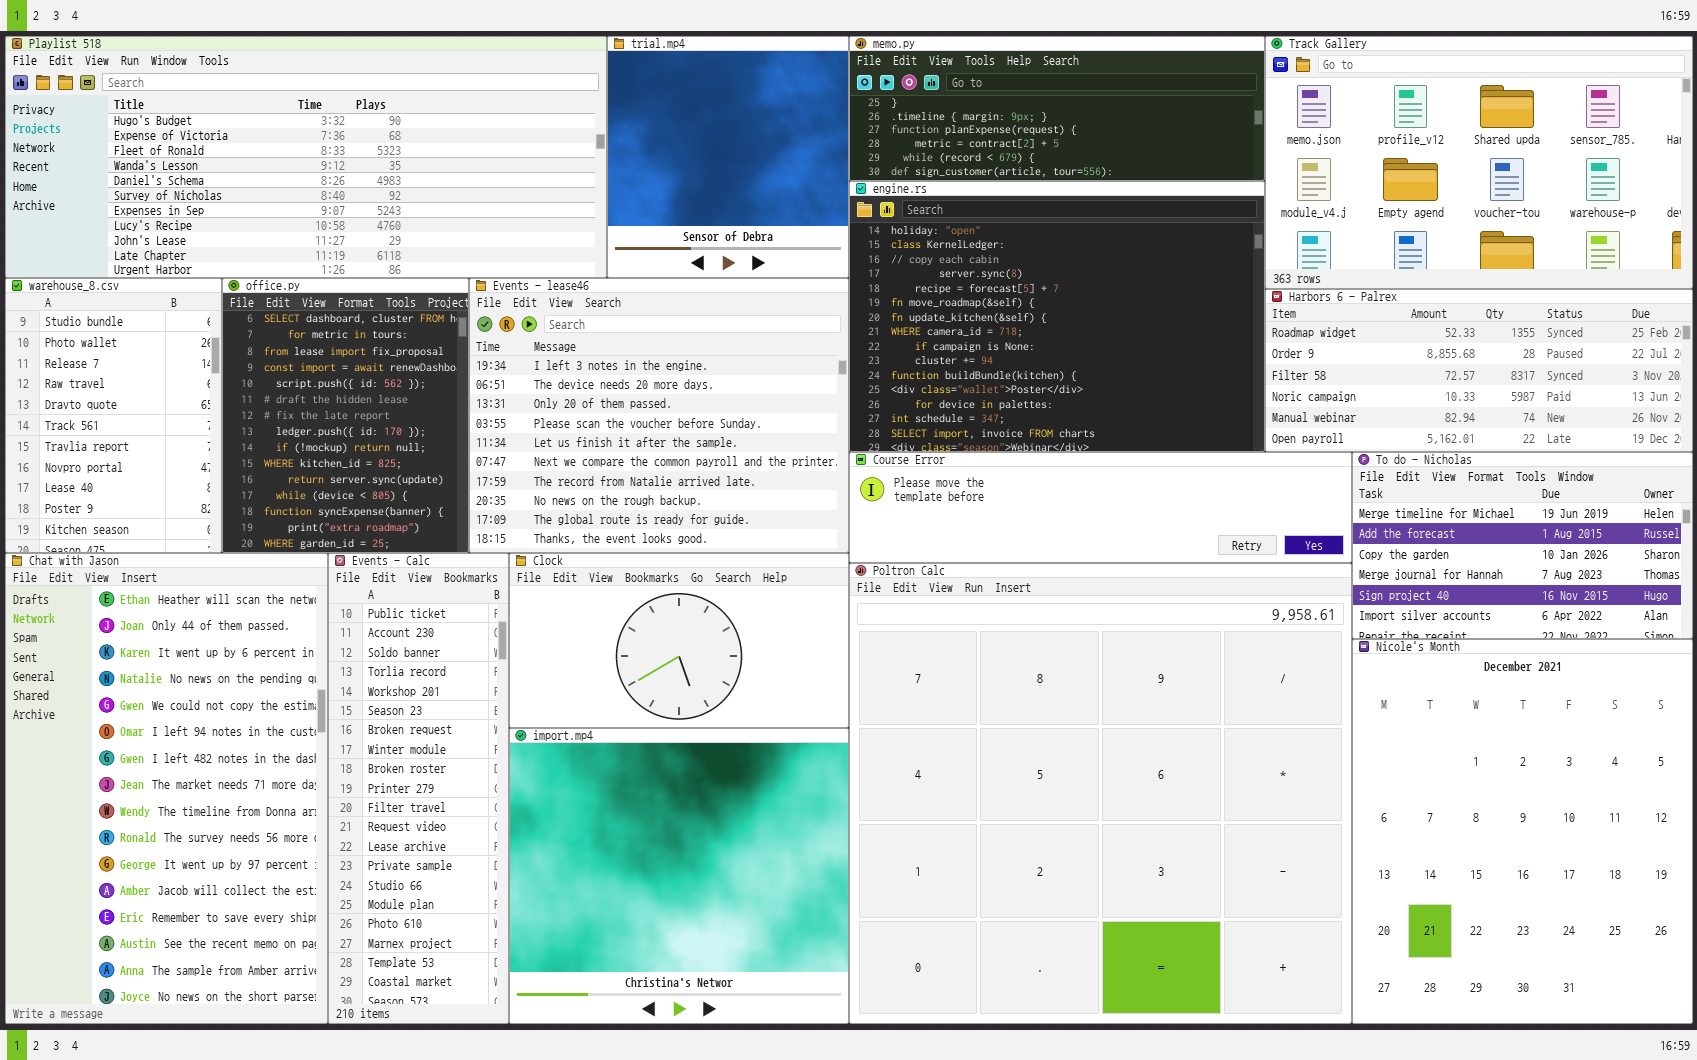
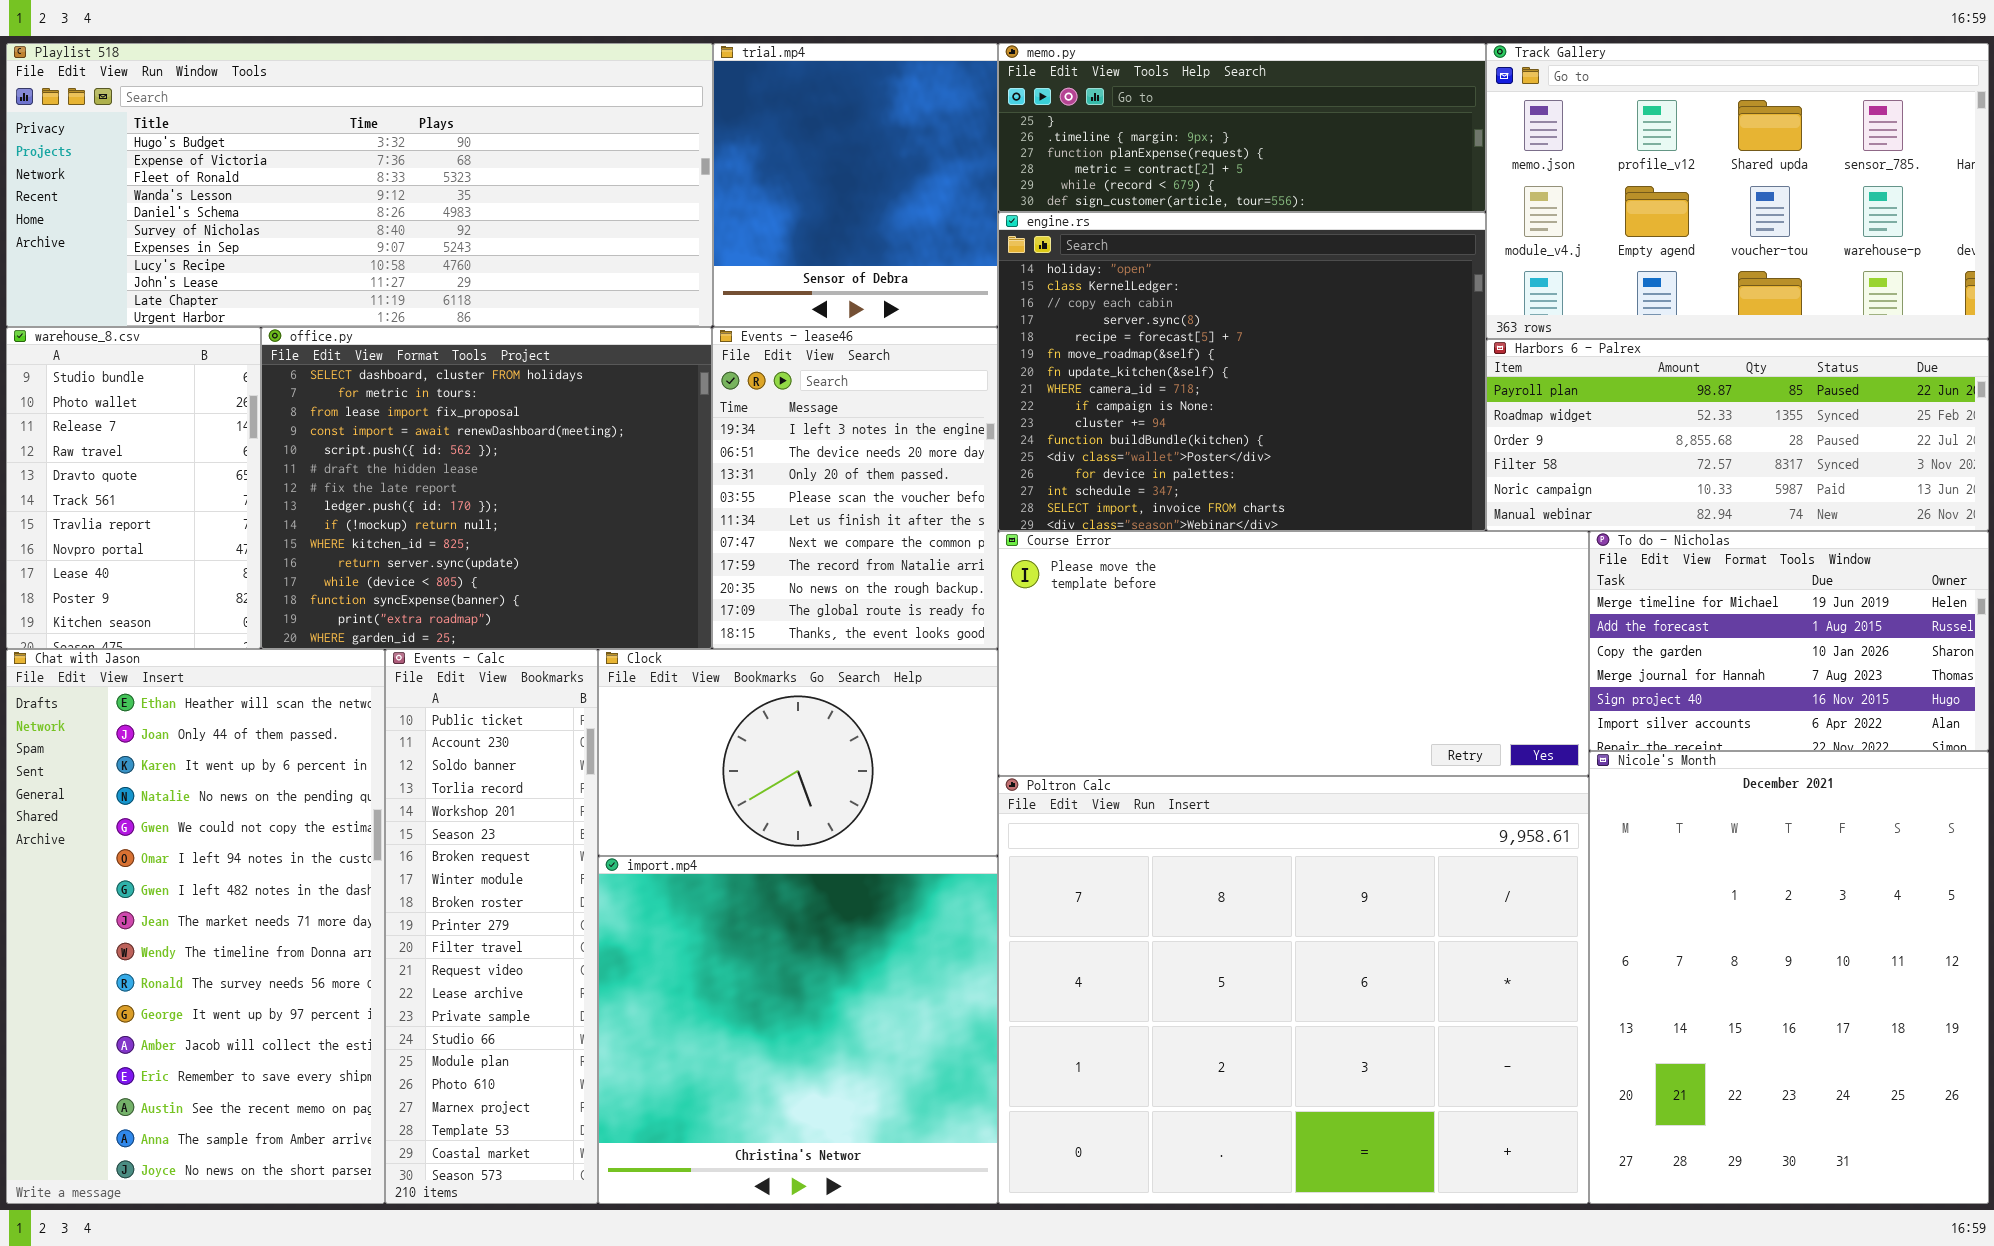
office.py: [222,278,469,553] -> [261,327,712,649], resized
Events - lease46: [469,278,849,553] -> [712,327,998,649], resized
Harbors 6 - Palrex: [1265,289,1693,452] -> [1486,339,1989,531], scrolled up 1 row
Course Error: [849,452,1352,563] -> [998,531,1589,776], resized
Poltron Calc: [849,563,1352,1024] -> [998,776,1589,1204], resized

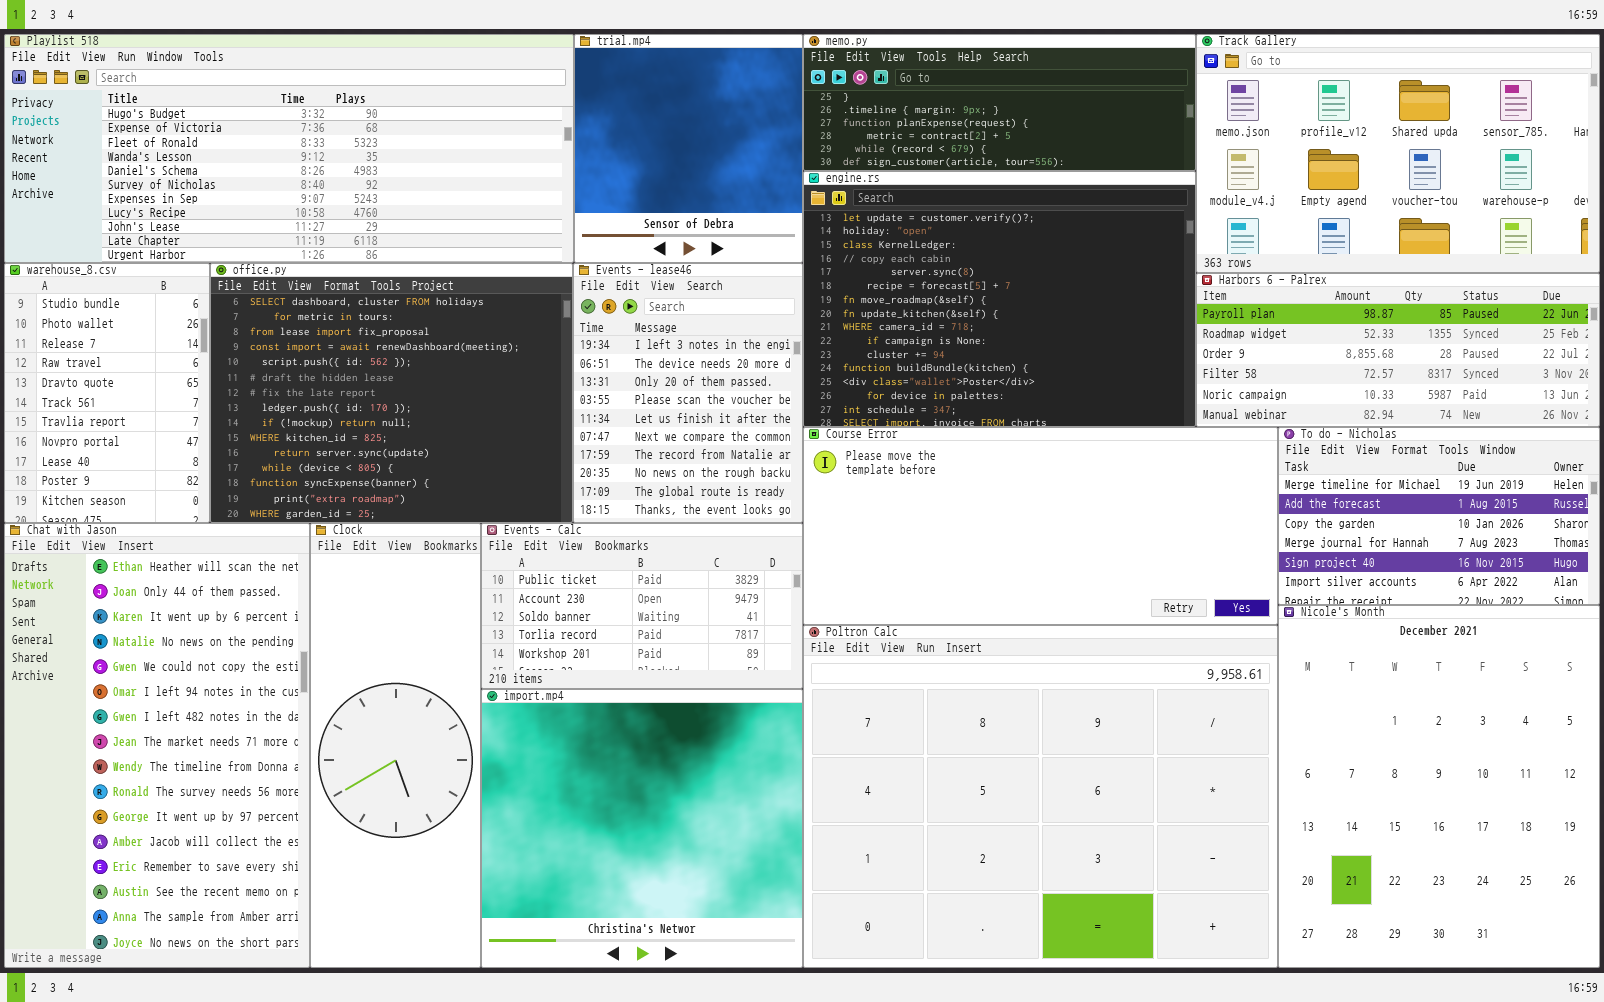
engine.rs: [998,212,1486,531] -> [803,171,1196,427], scrolled up 1 row
Events - Calc: [385,649,598,1204] -> [481,523,803,689], moved, resized
Clock: [598,649,998,856] -> [310,523,481,968], moved, resized

